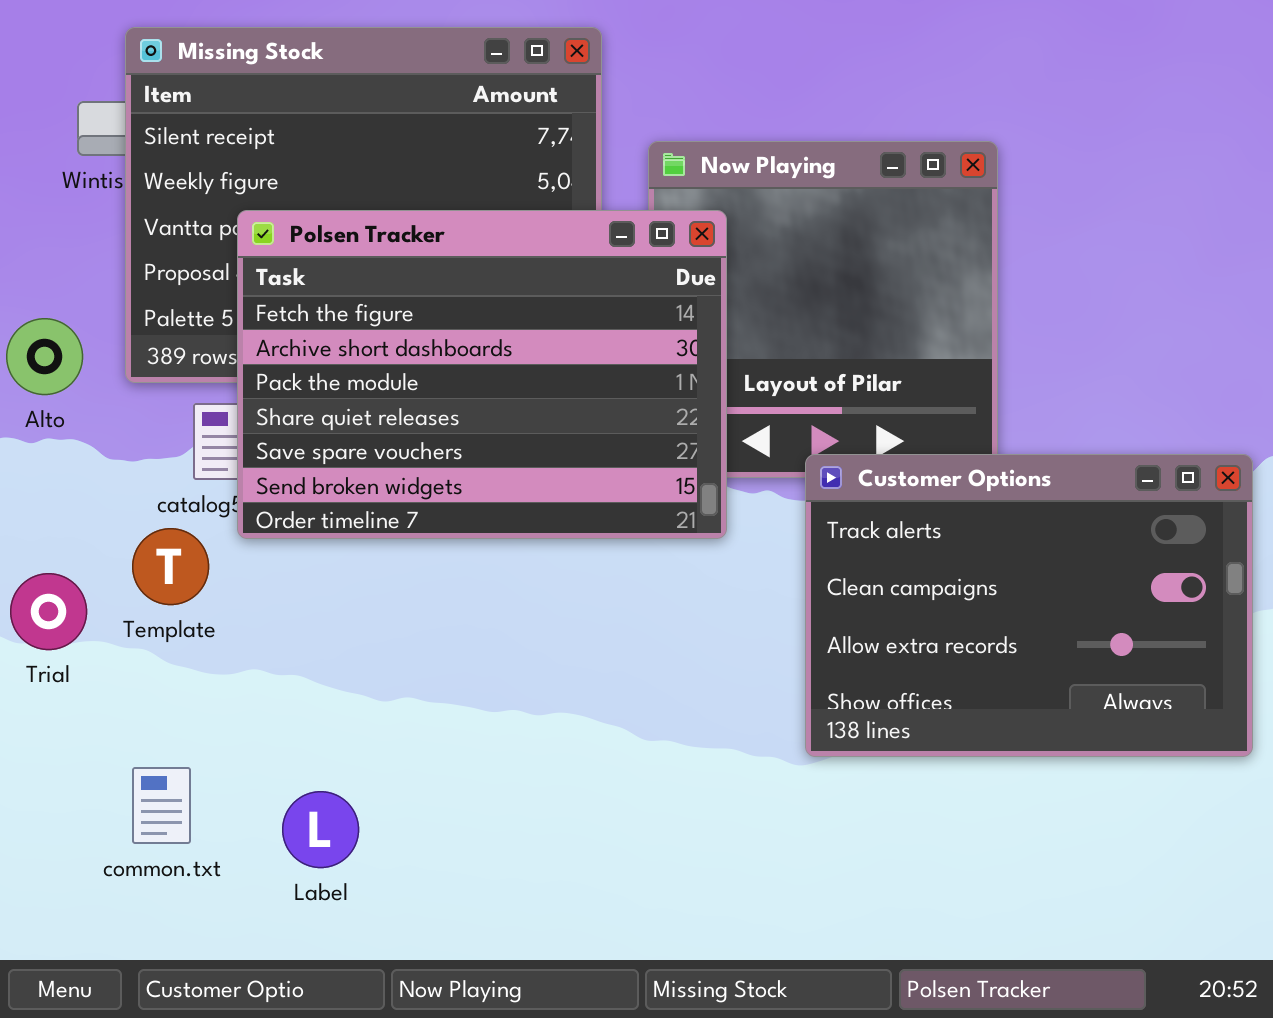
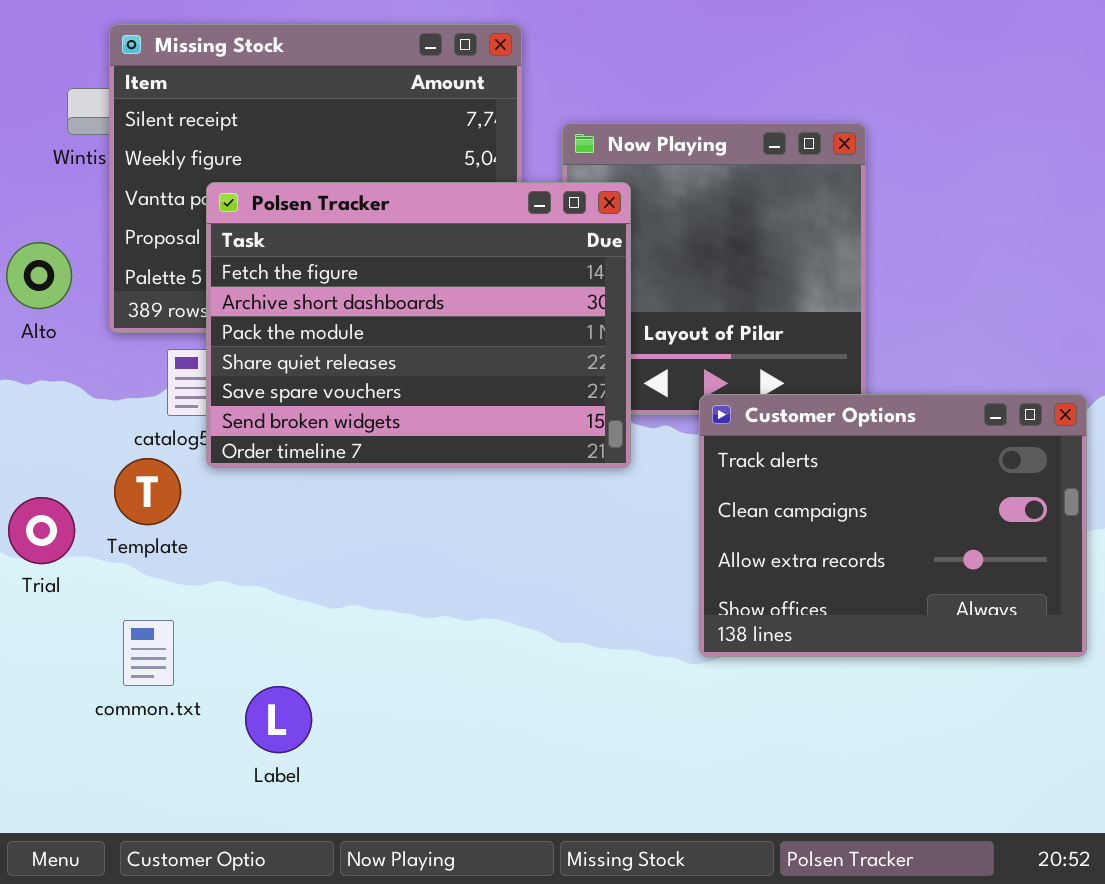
Alto: [6,318,83,395] -> [6,242,72,309], moved
common.txt: [132,767,191,844] -> [123,620,174,686], moved

